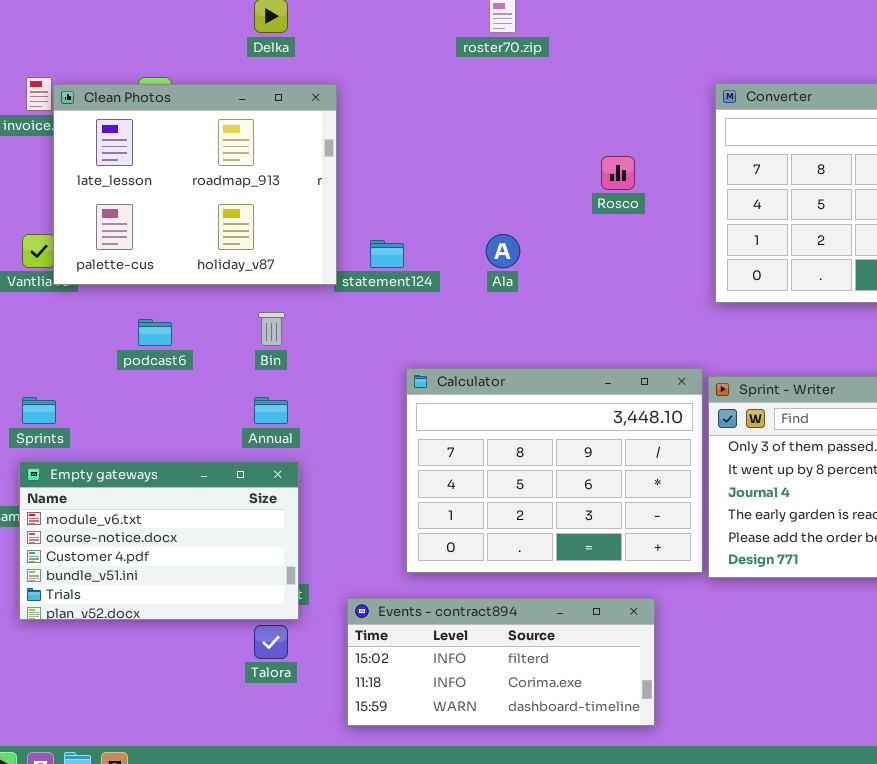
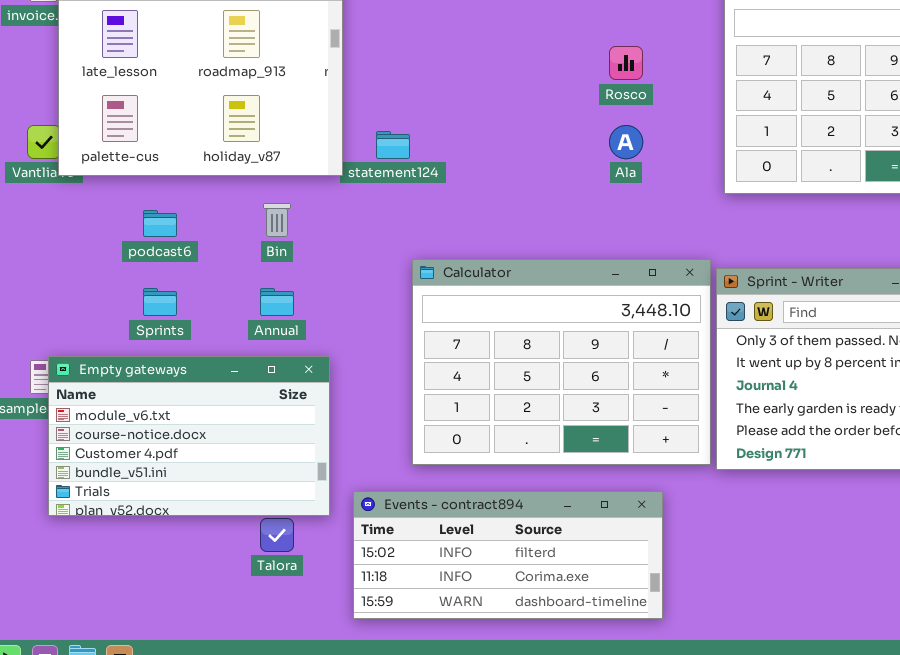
Ala: [486,234,520,268] -> [609,125,643,159], moved
Sprints: [22,397,56,424] -> [143,288,177,316], moved
Empty gateways: [19,461,299,620] -> [48,356,330,516], moved

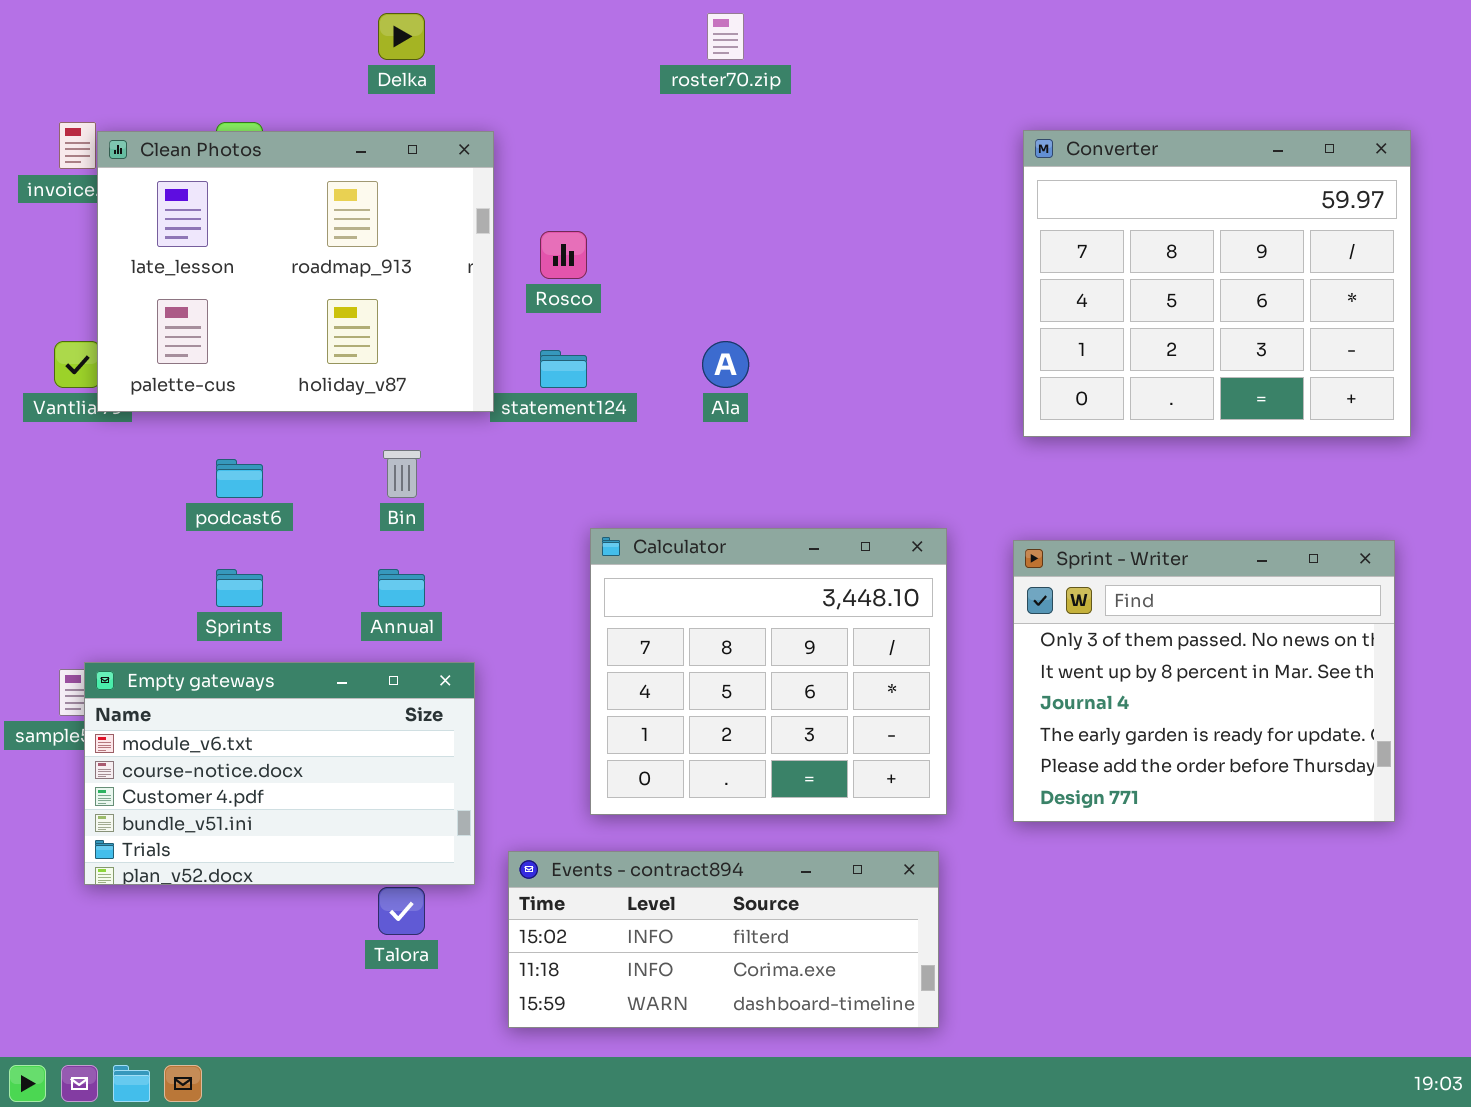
Rosco: [609,46,643,80] -> [540,231,587,279], moved
Ala: [609,125,643,159] -> [702,341,749,388], moved
Calculator: [412,259,711,465] -> [590,528,947,815], resized

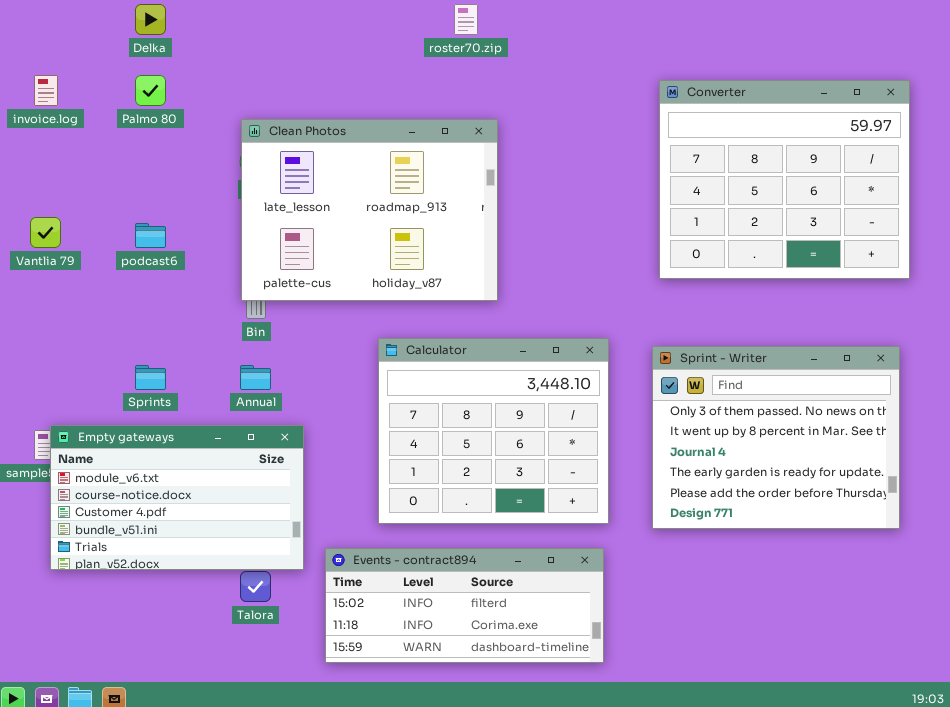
Delka: [378,13,425,60] -> [135,4,166,35], moved
Clean Photos: [97,131,494,412] -> [241,119,498,301], moved
podcast6: [216,459,263,498] -> [135,223,166,248], moved

